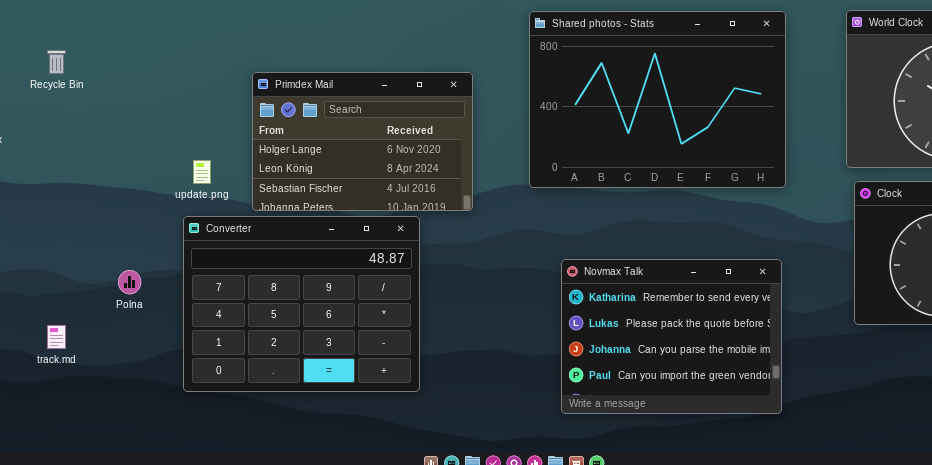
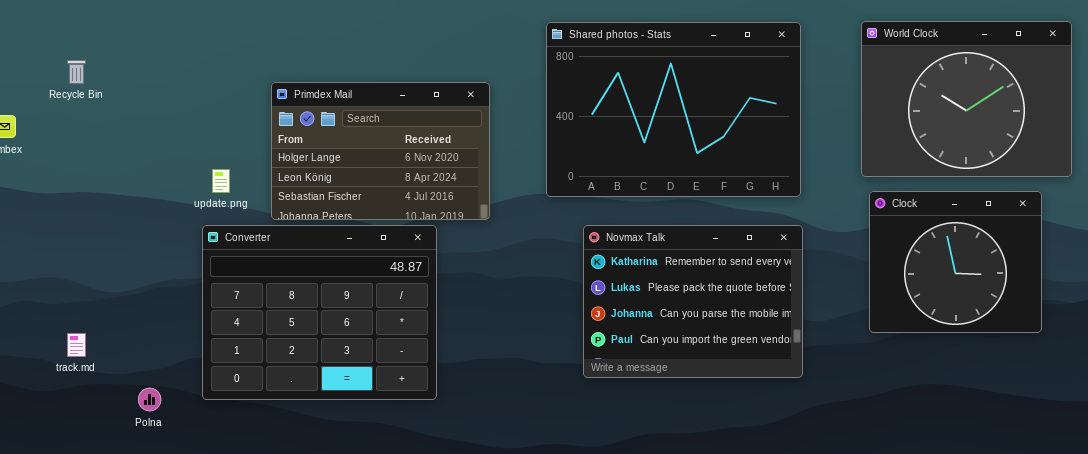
Novmax Talk: [561,259,782,414] -> [583,225,803,378], moved
Polna: [118,270,141,294] -> [138,388,161,411], moved

